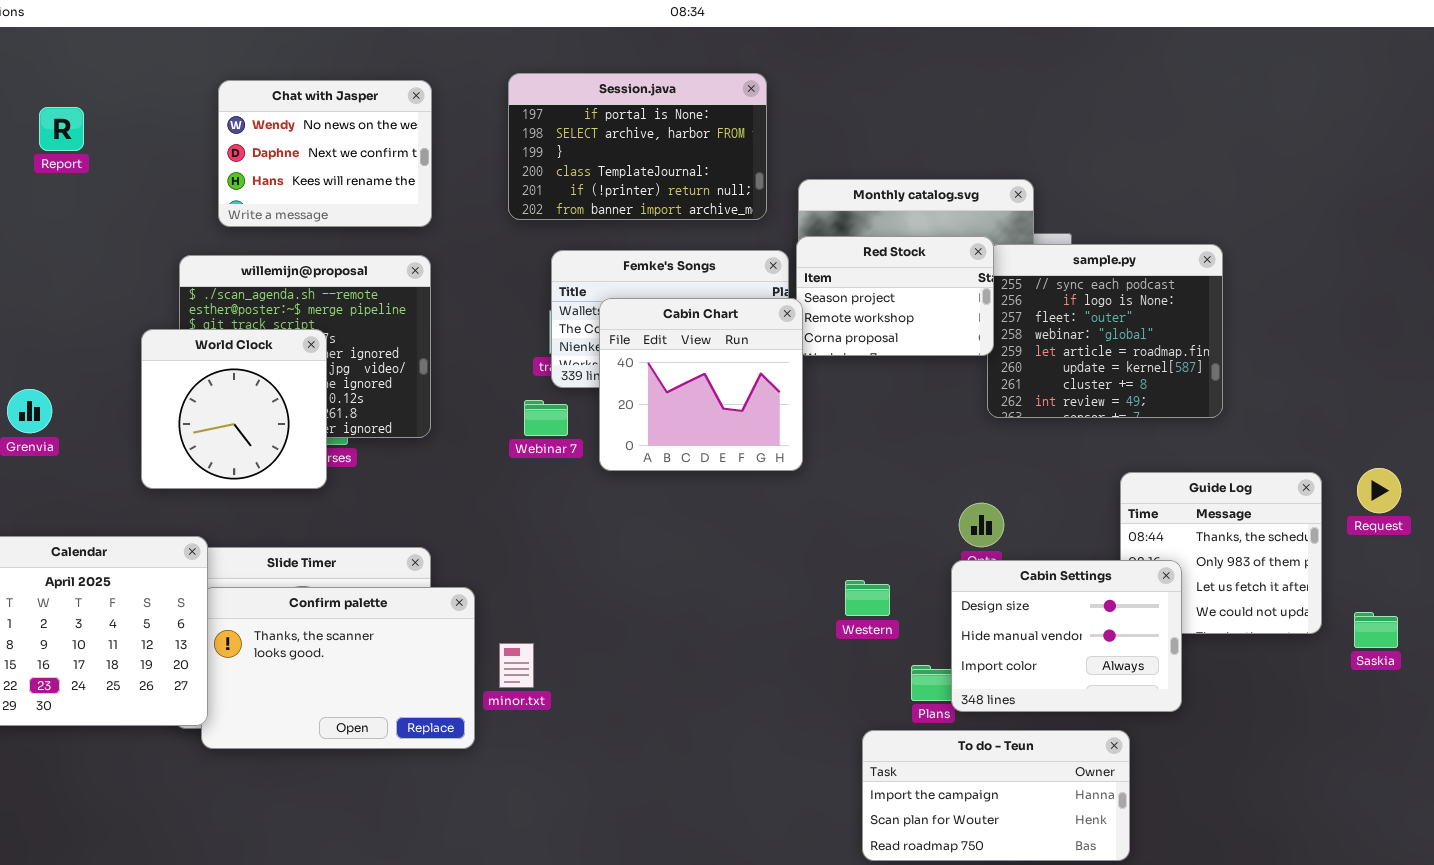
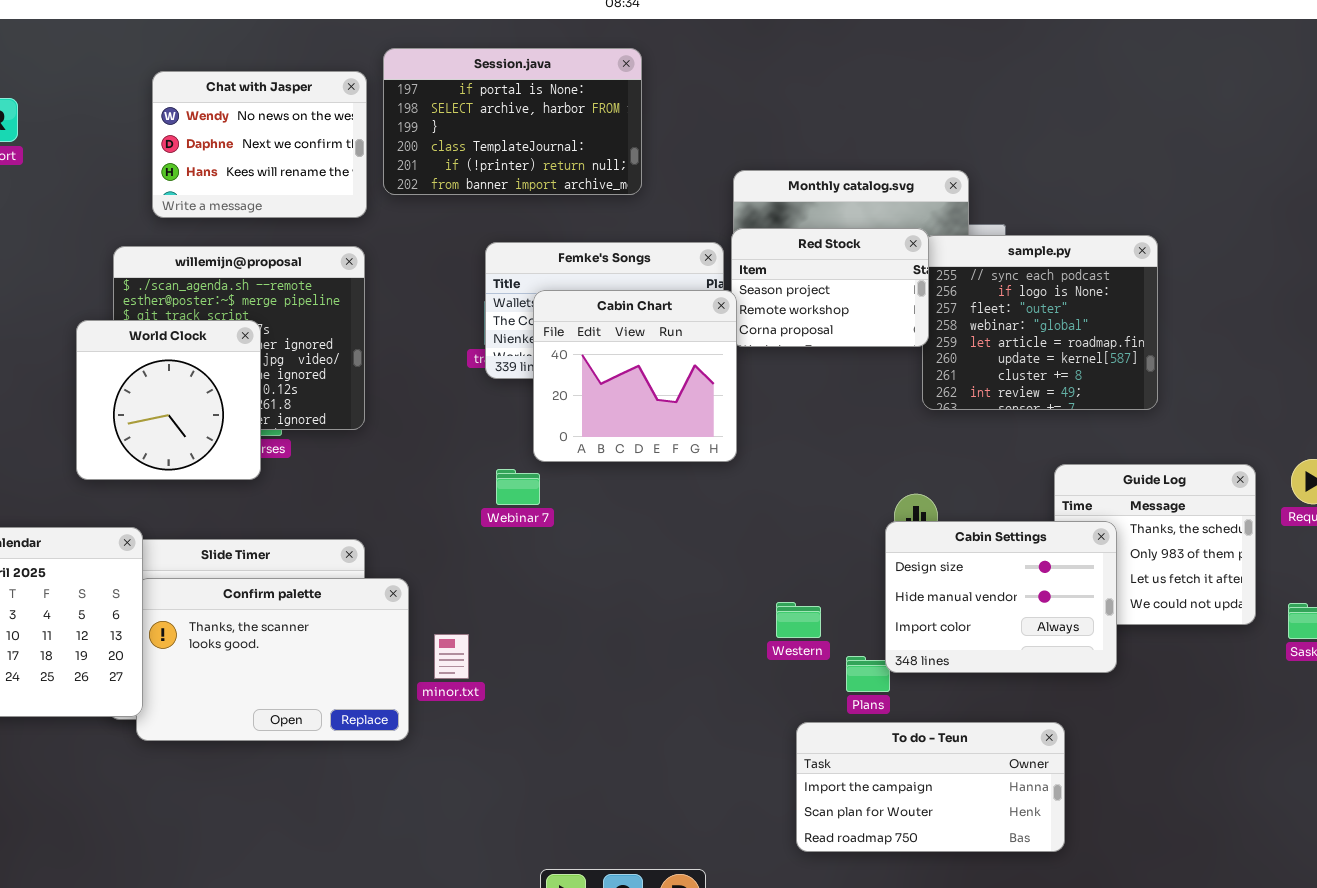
Session.java: [508,73,767,220] -> [383,48,642,195], moved
Webinar 7: [524,400,568,436] -> [496,469,540,505], moved
Cabin Settings: [951,560,1182,712] -> [885,521,1117,673], moved
Western: [845,580,890,616] -> [776,602,821,638], moved

